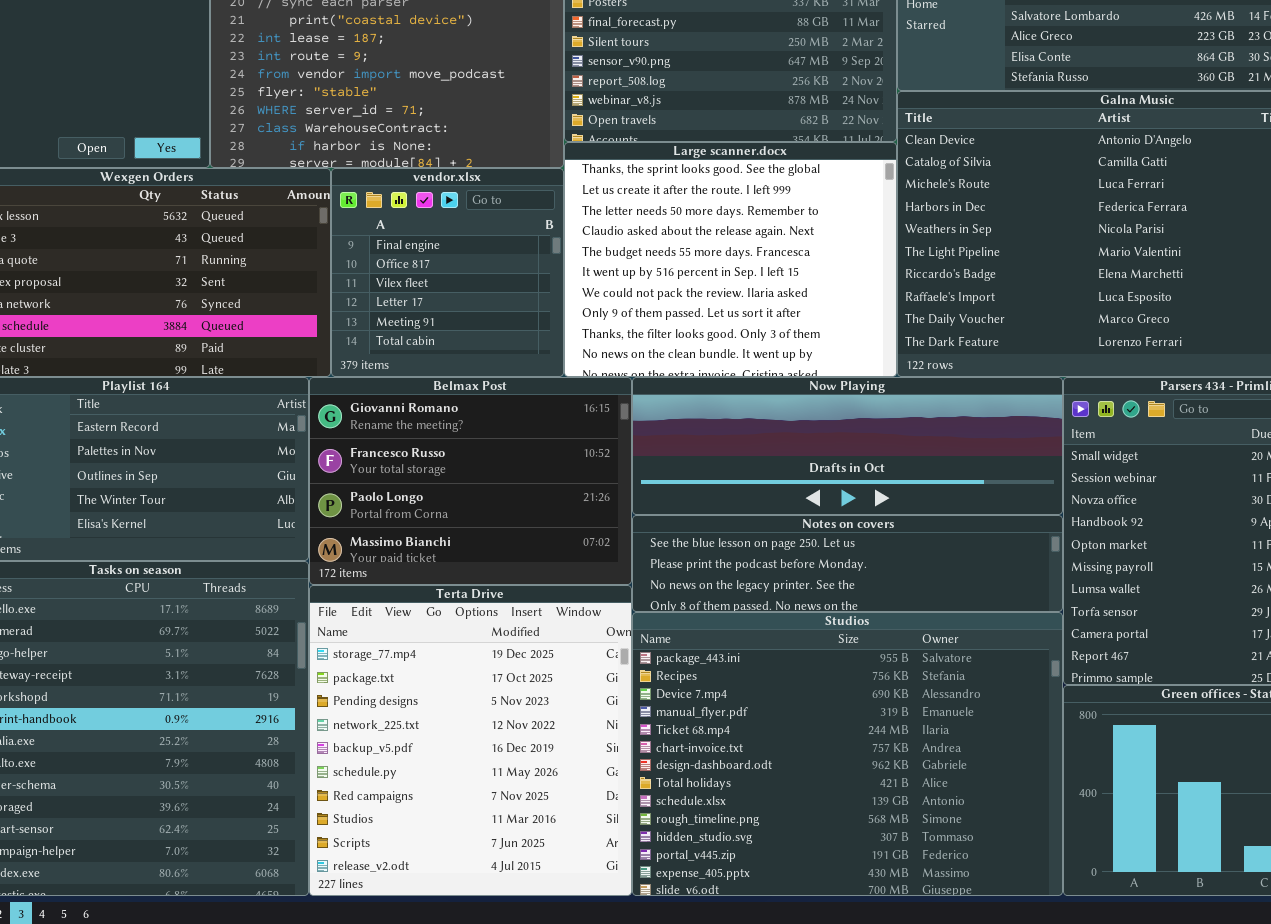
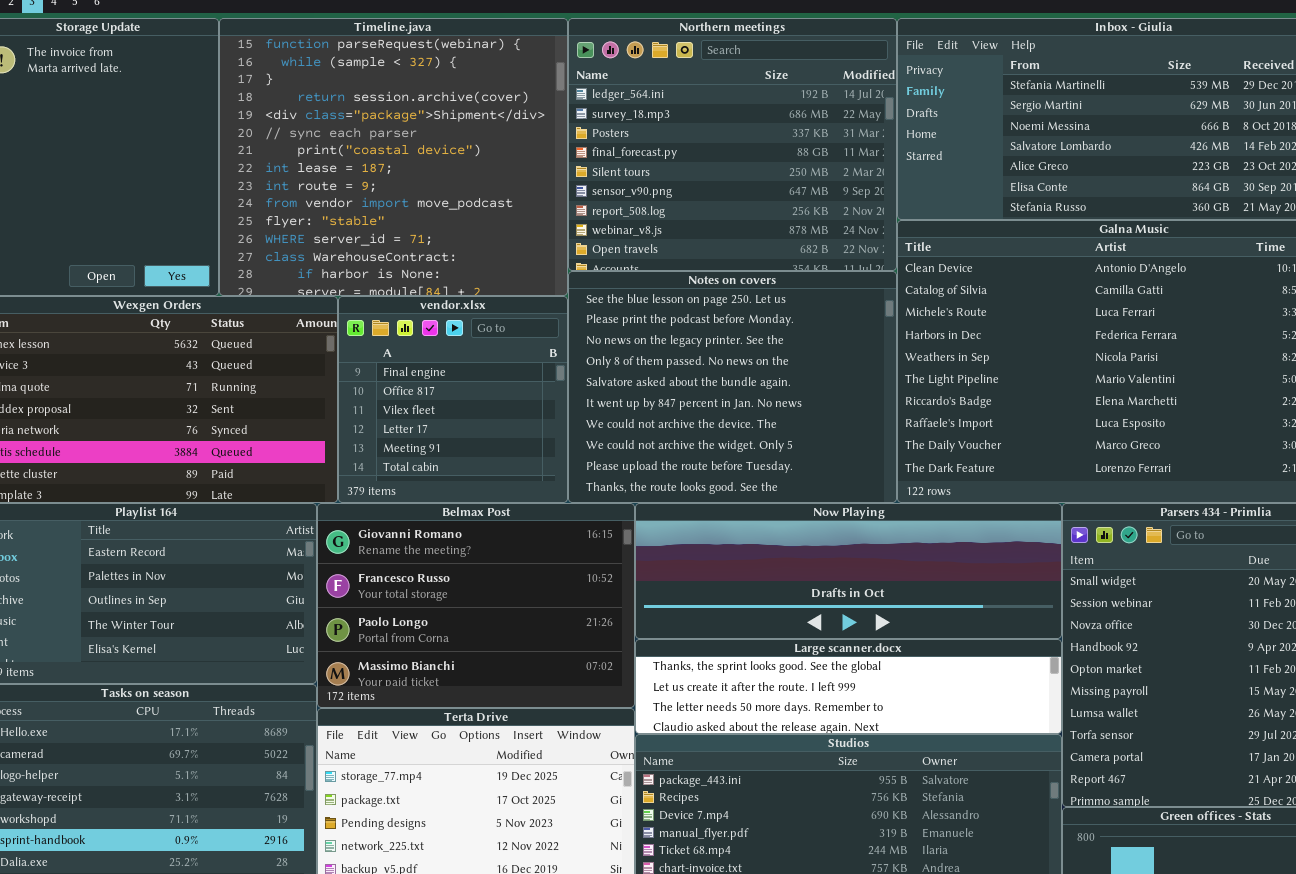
Large scanner.docx: [564,142,897,377] -> [635,639,1062,734], moved, resized
Notes on covers: [632,515,1063,612] -> [568,271,897,503], moved, resized

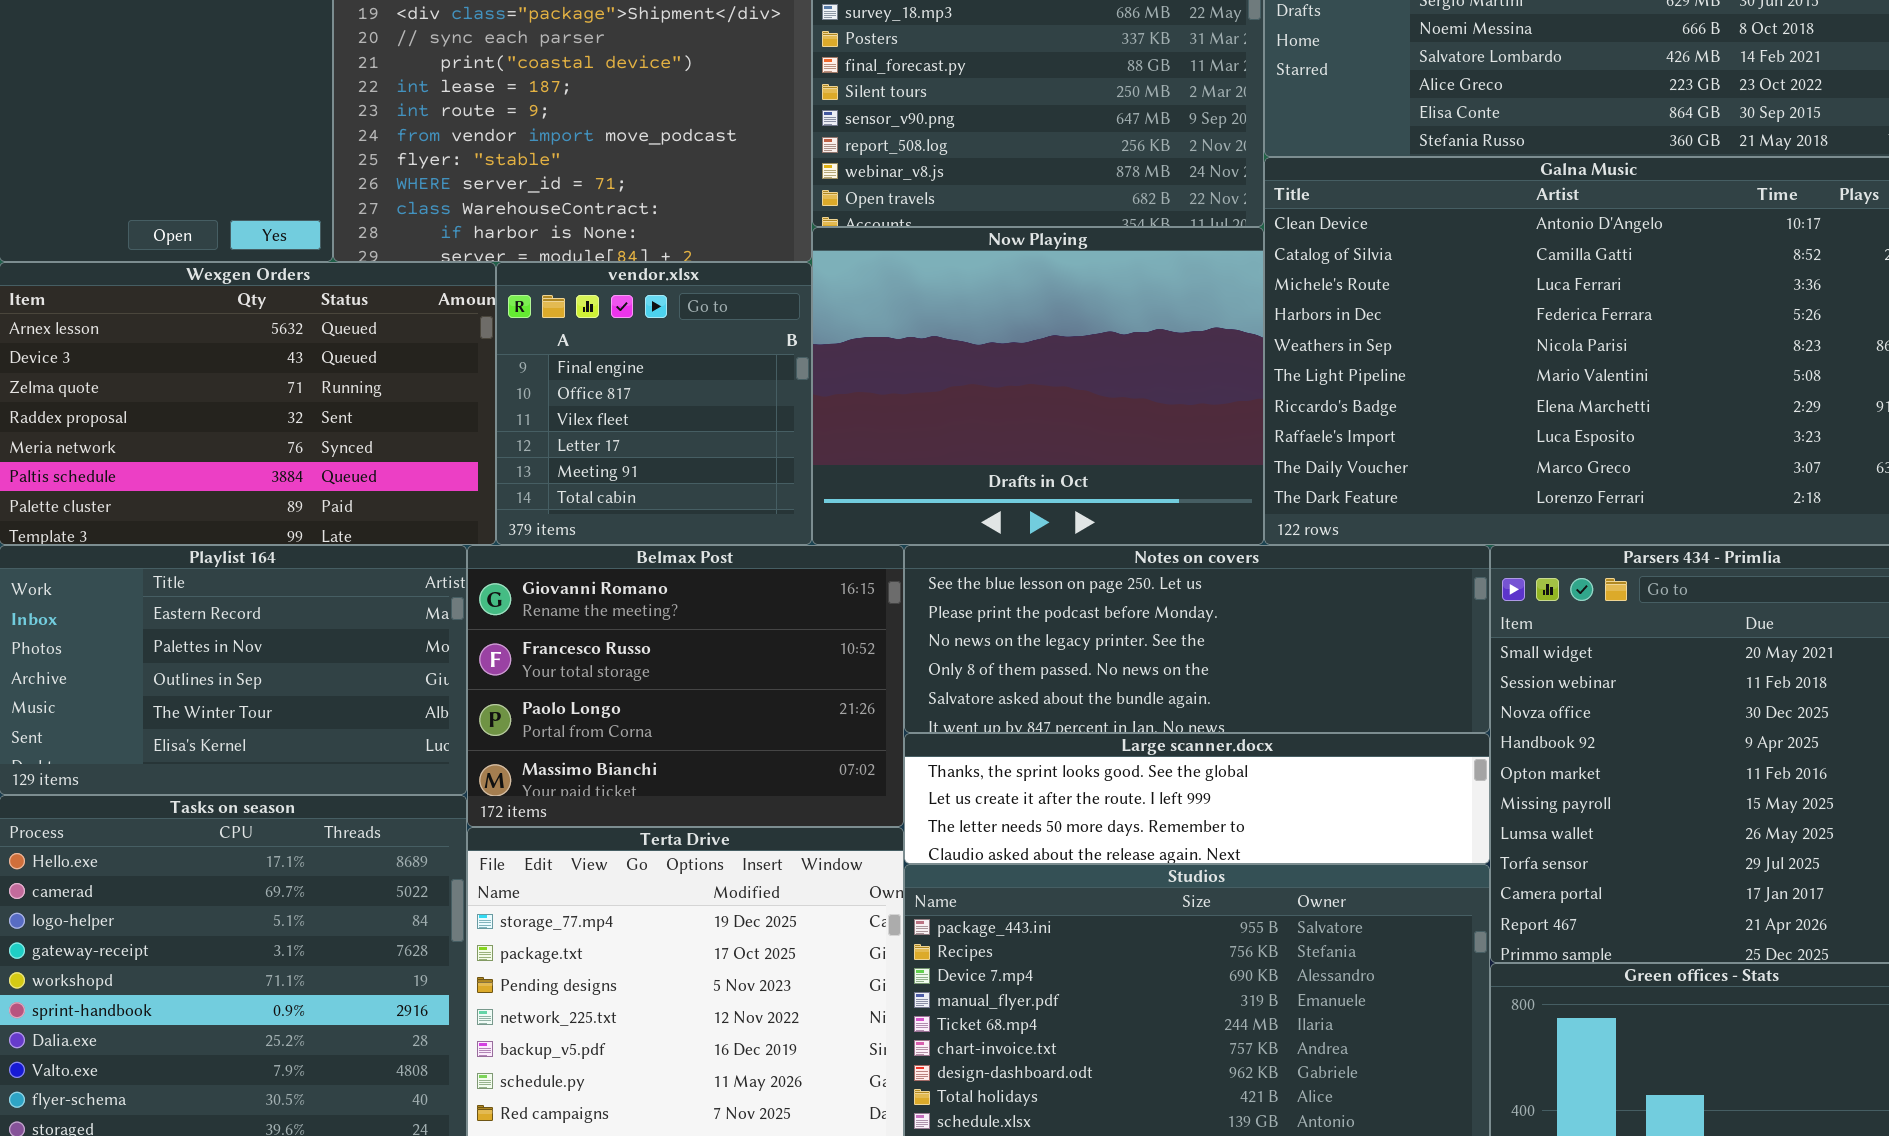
Notes on covers: [568,271,897,503] -> [904,545,1490,733], moved, resized
Now Playing: [635,503,1062,639] -> [812,227,1264,545], moved, resized

